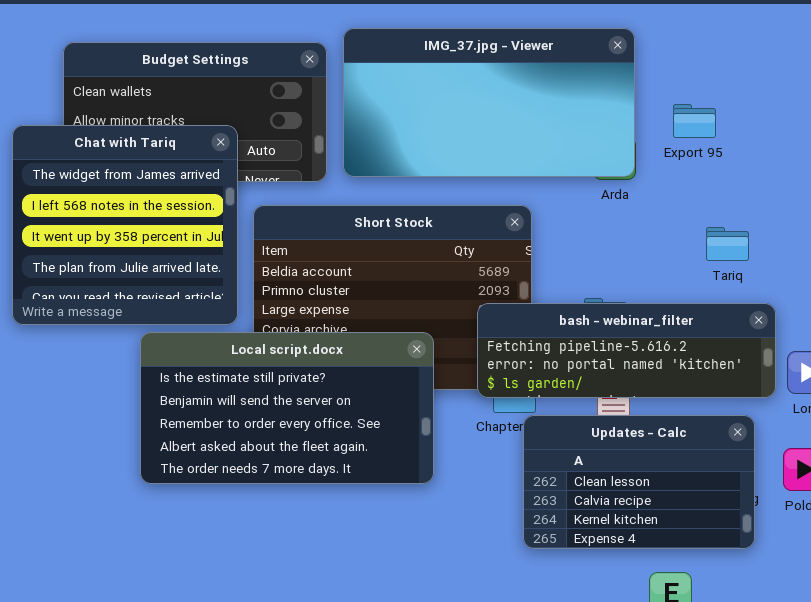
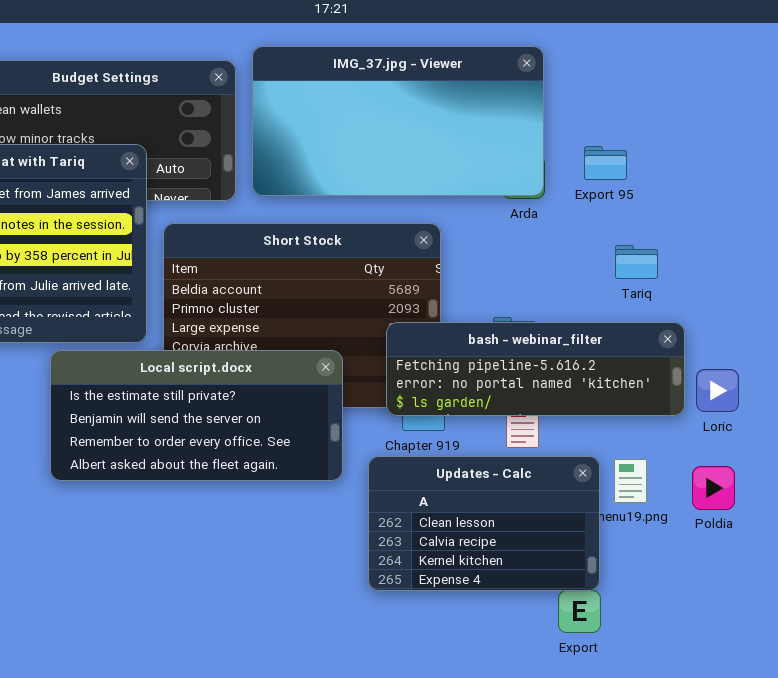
Export 95: [673,104,716,138] -> [584,146,627,180], moved
Local script.docx: [140,332,434,484] -> [50,350,343,481], resized
Updates - Calc: [523,415,755,549] -> [368,456,600,591], moved

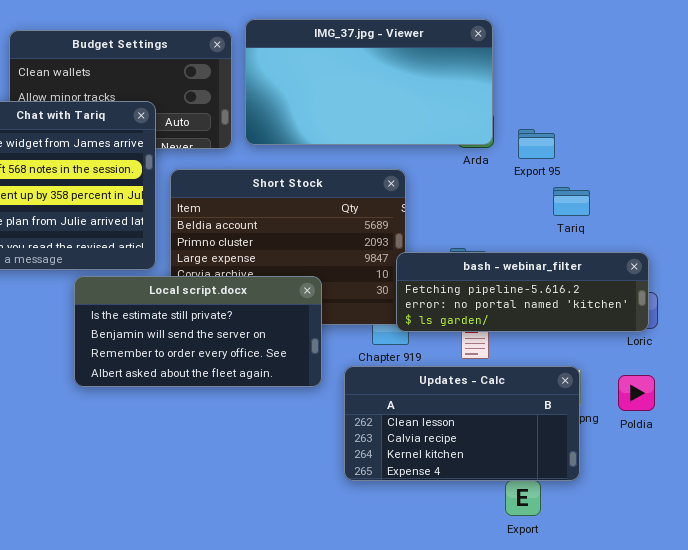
Export 95: [584,146,627,180] -> [518,129,555,159], moved
bash - webinar_filter: [386,322,685,416] -> [396,252,649,332], moved
Updates - Calc: [368,456,600,591] -> [344,366,580,481], resized

